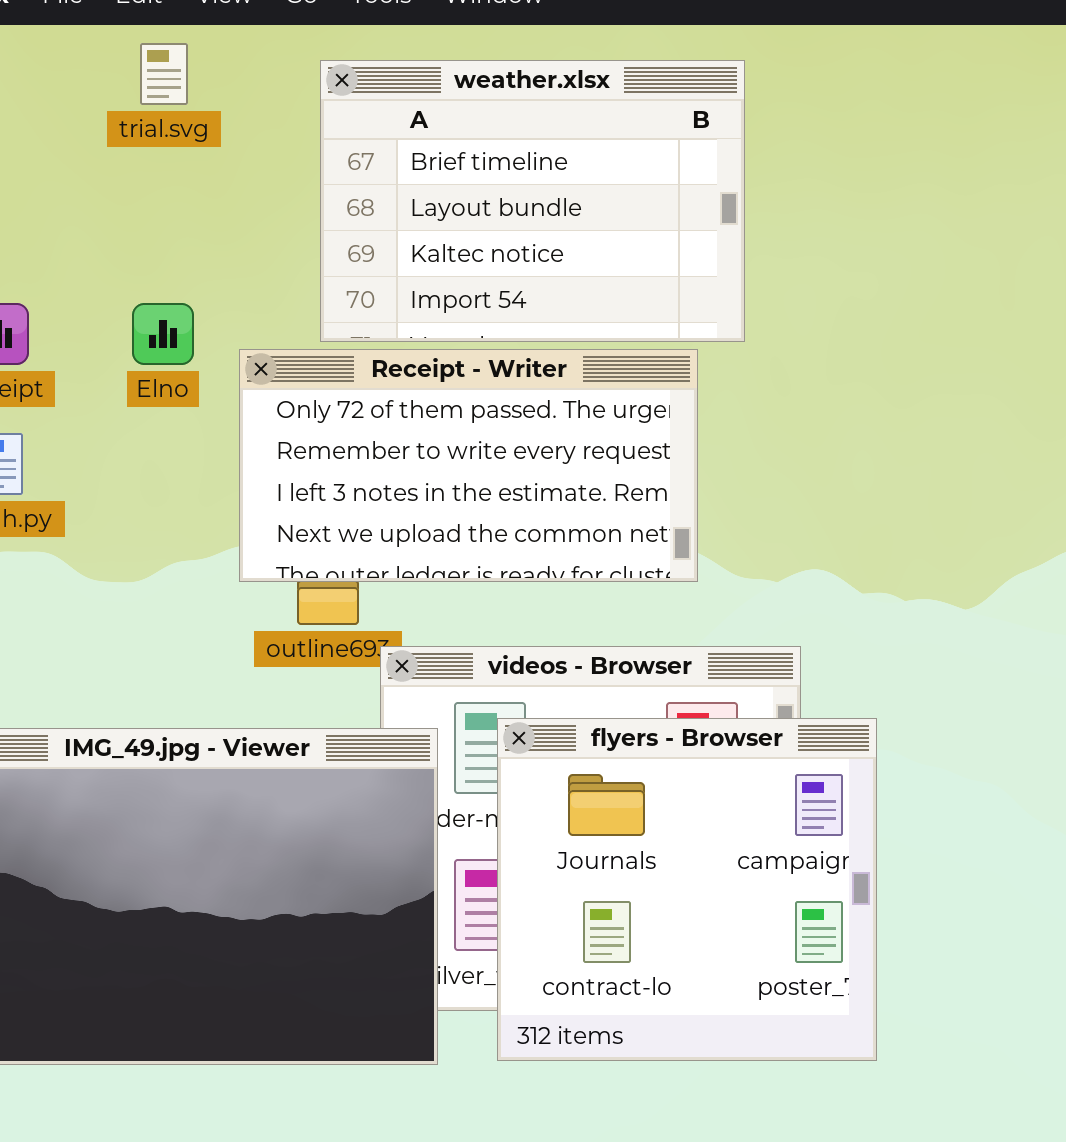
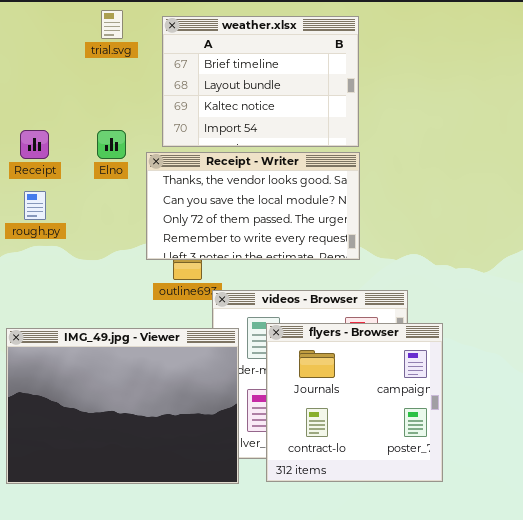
weather.xlsx: [320,60,745,342] -> [162,16,359,147], moved
Receipt - Writer: [239,349,698,582] -> [146,152,360,260], scrolled up 2 rows

